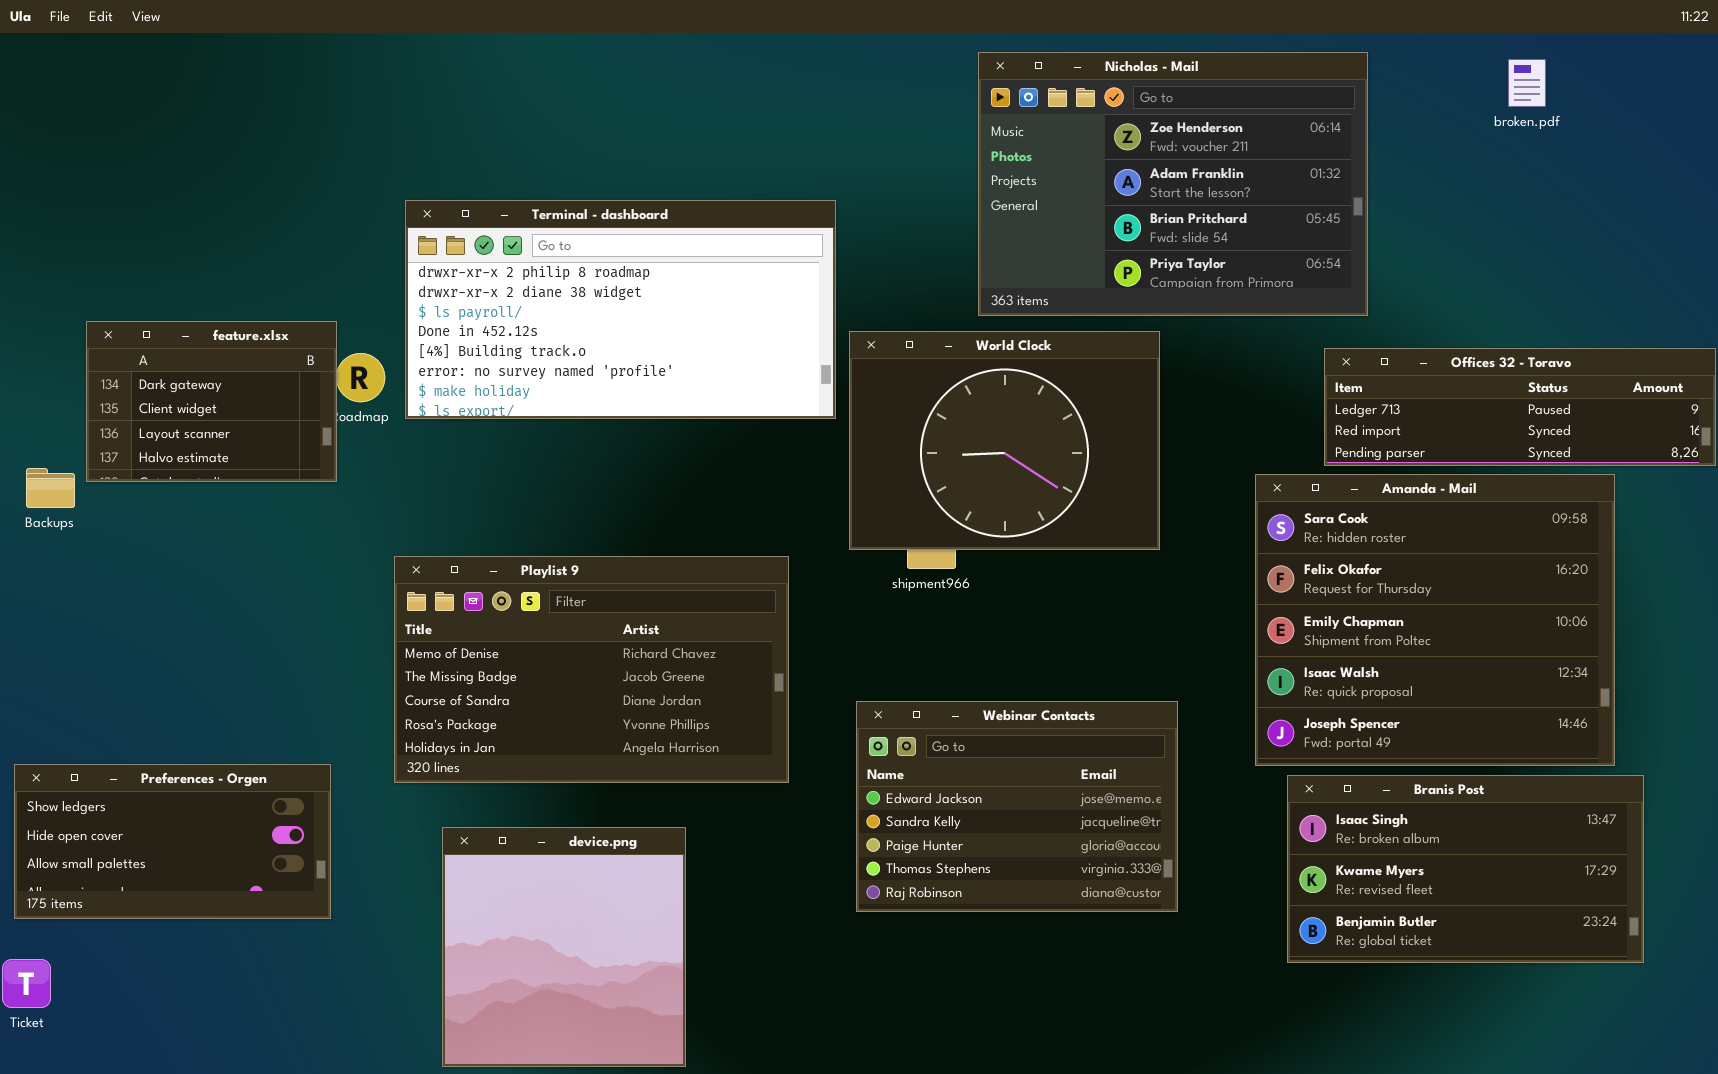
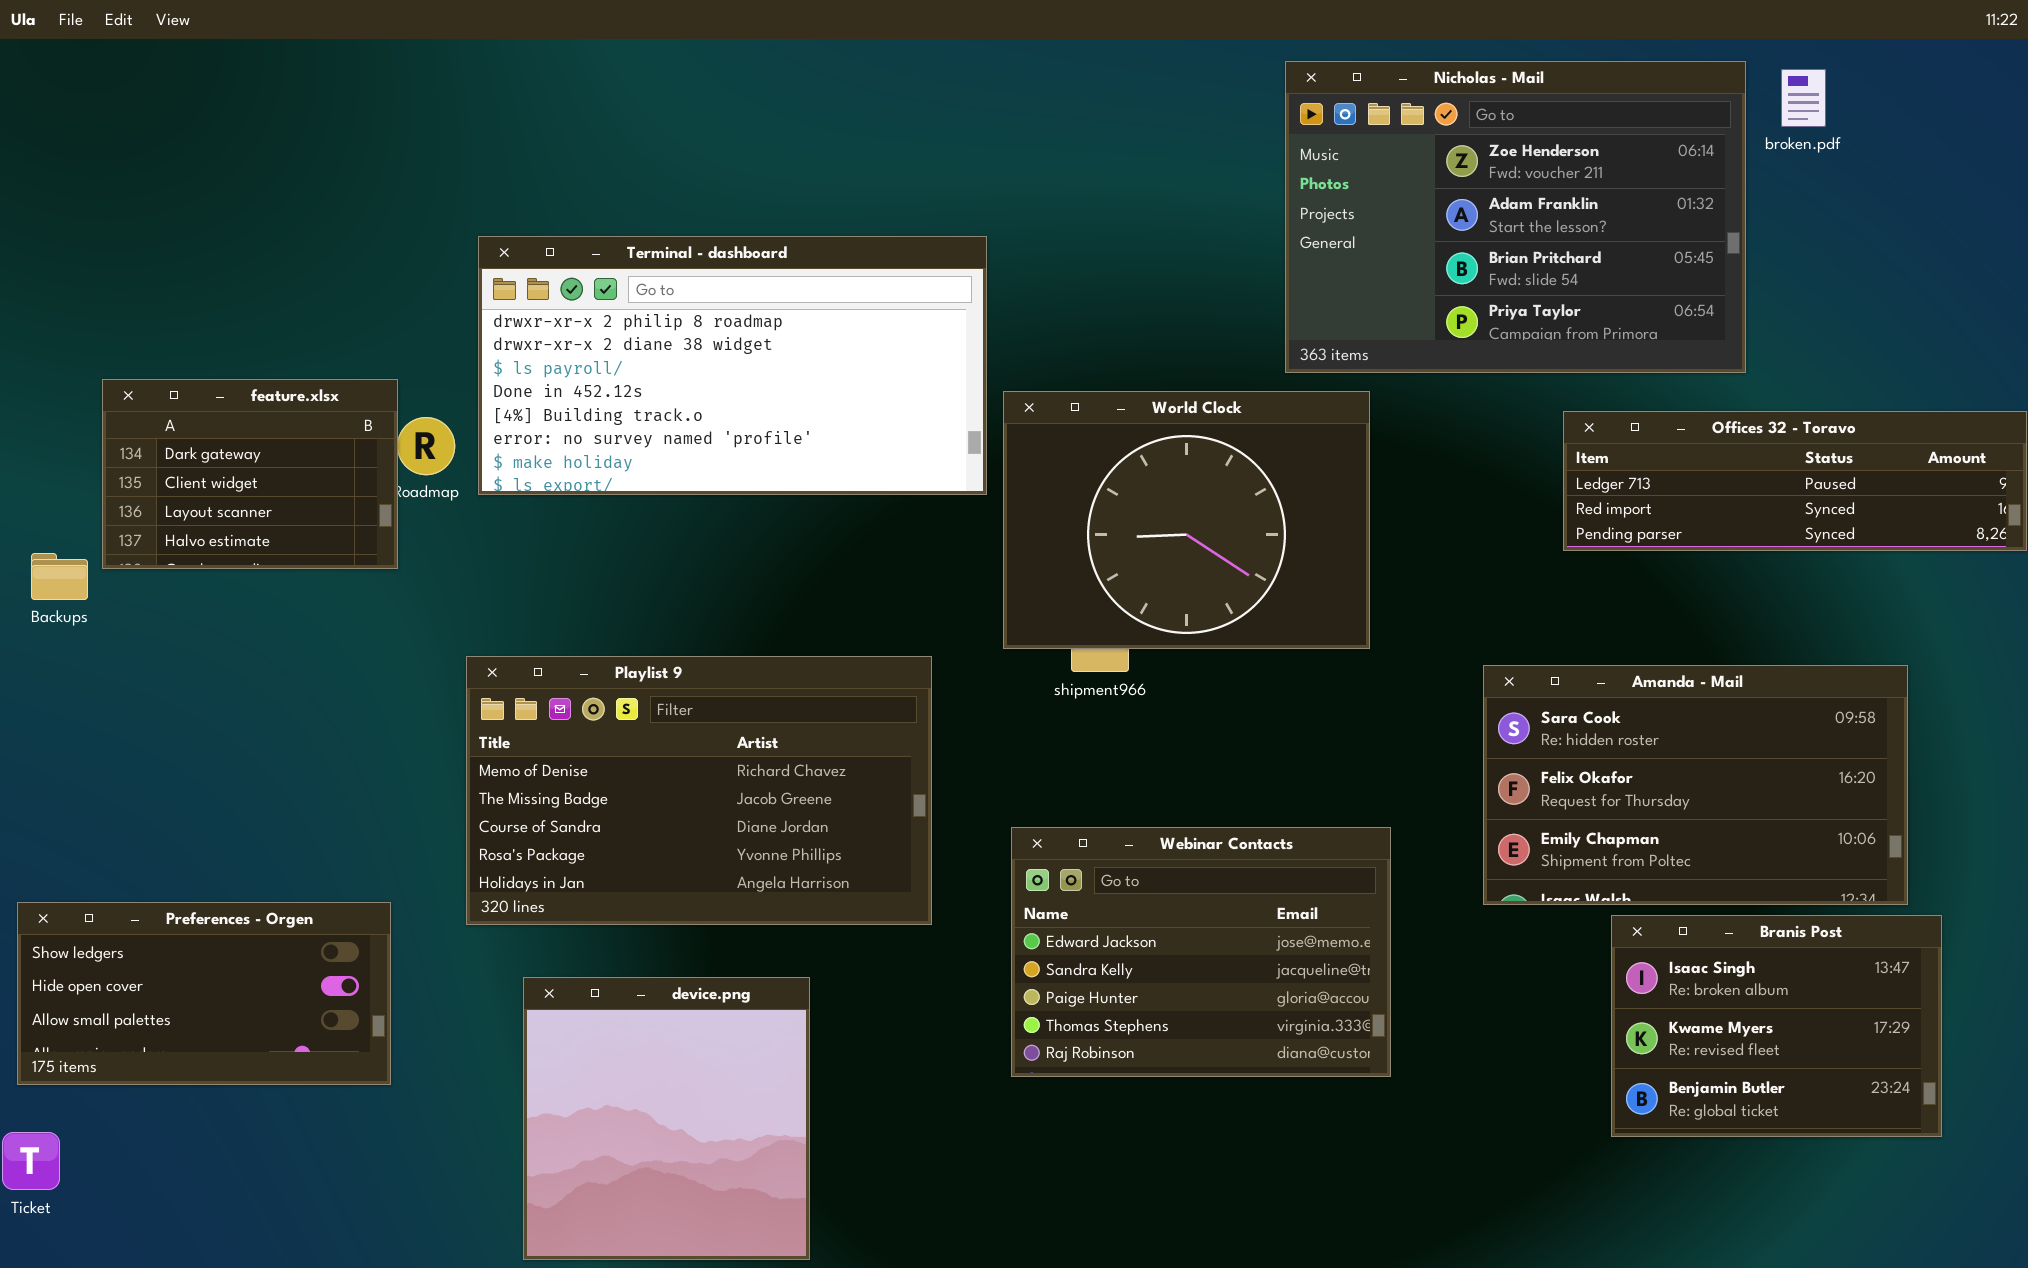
Nicholas - Mail: [978,52,1368,316] -> [1285,61,1746,373], moved
Amanda - Mail: [1255,474,1615,766] -> [1483,665,1908,905], resized
Branis Post: [1287,775,1644,963] -> [1611,915,1942,1137], resized

